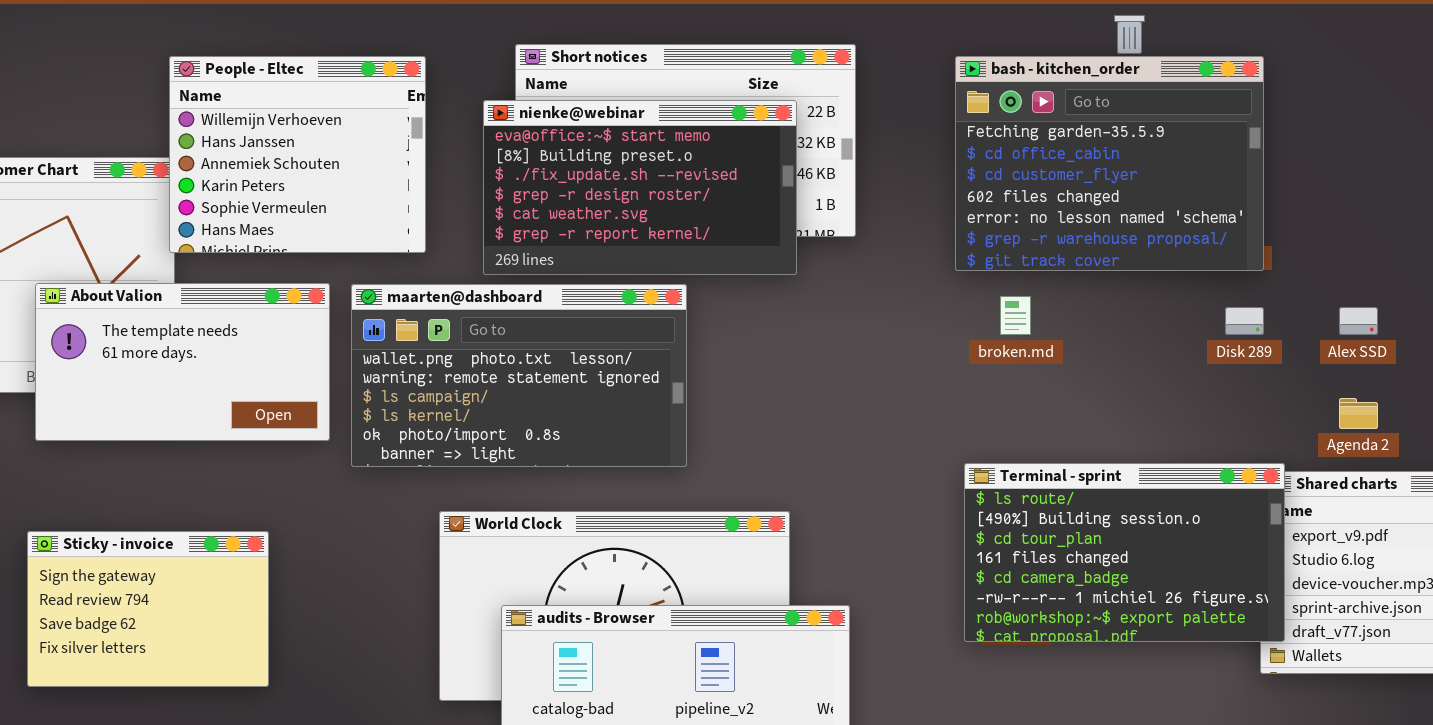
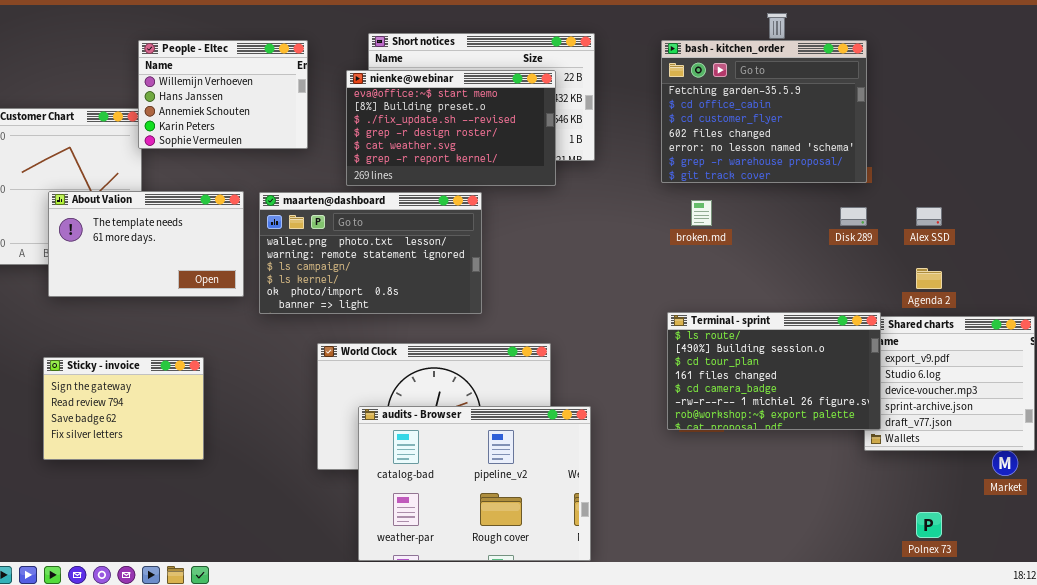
People - Eltec: [169,56,426,253] -> [138,40,308,149], resized

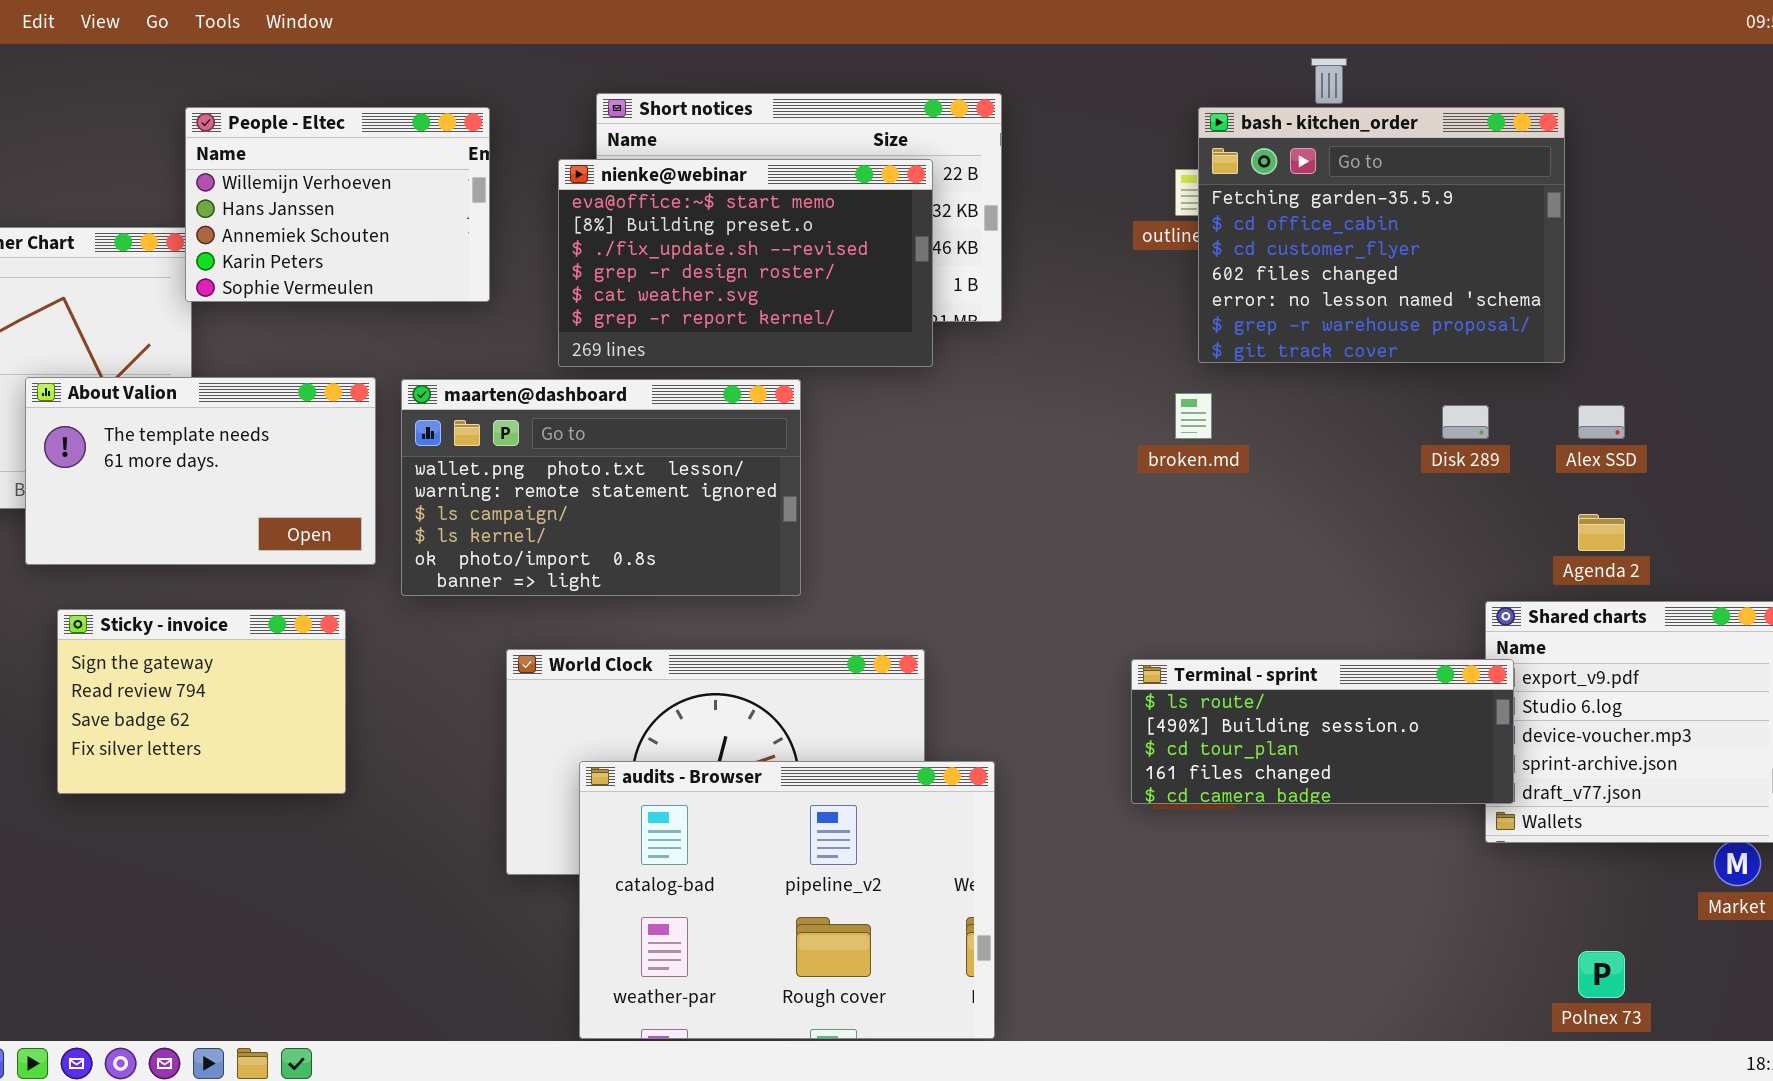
bash - kitchen_order: [661,40,867,183] -> [1198,107,1565,363], moved
Terminal - sprint: [667,312,881,430] -> [1131,659,1514,804], resized
Sticky - invoice: [43,357,204,460] -> [57,609,346,794], moved

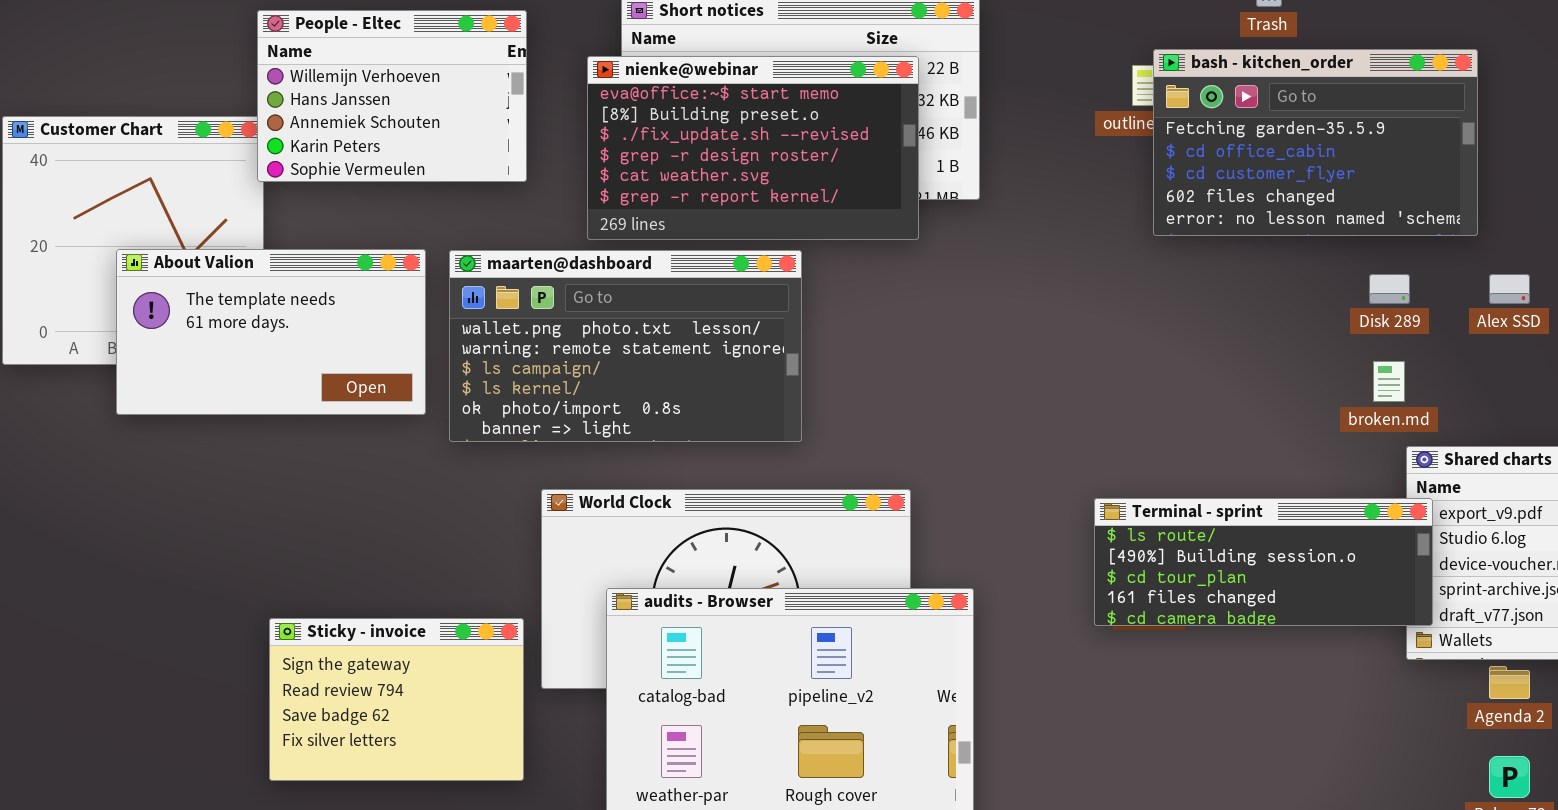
bash - kitchen_order: [1198,107,1565,363] -> [1153,49,1478,236], resized
broken.md: [1175,393,1212,439] -> [1373,361,1405,402], moved
Agenda 2: [1578,514,1625,551] -> [1489,666,1530,699], moved
Sticky - invoice: [57,609,346,794] -> [269,618,524,781], moved

